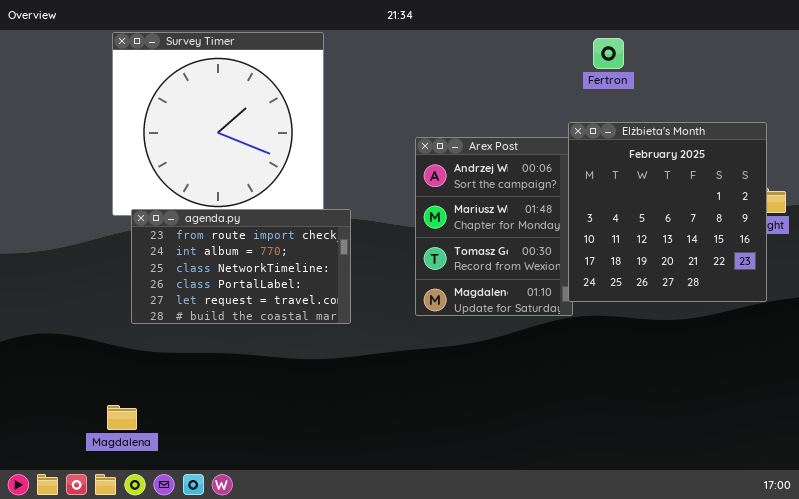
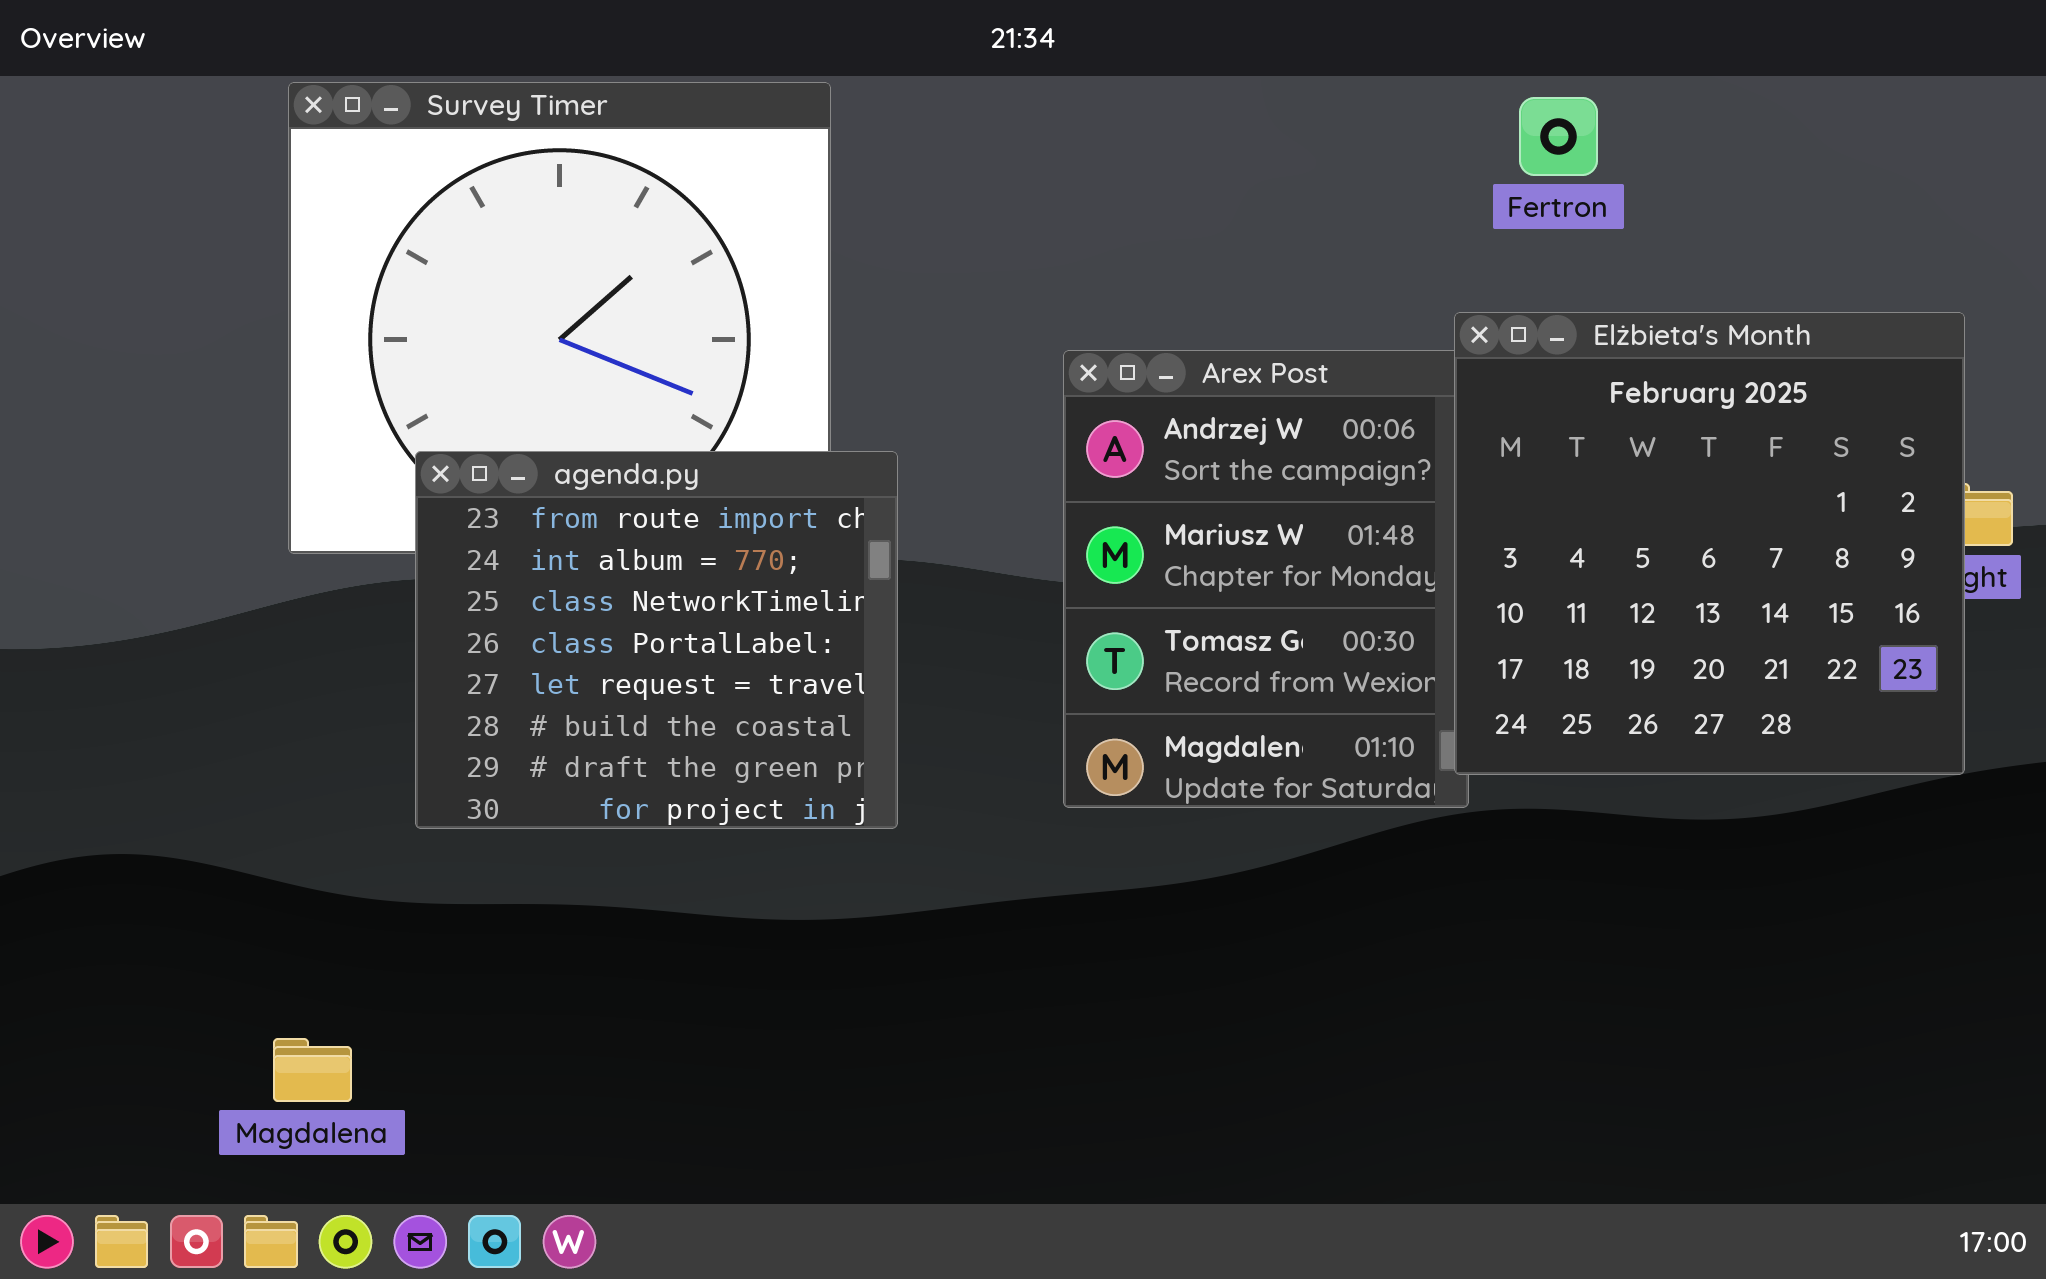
agenda.py: [131,209,351,324] -> [415,451,898,829], resized

